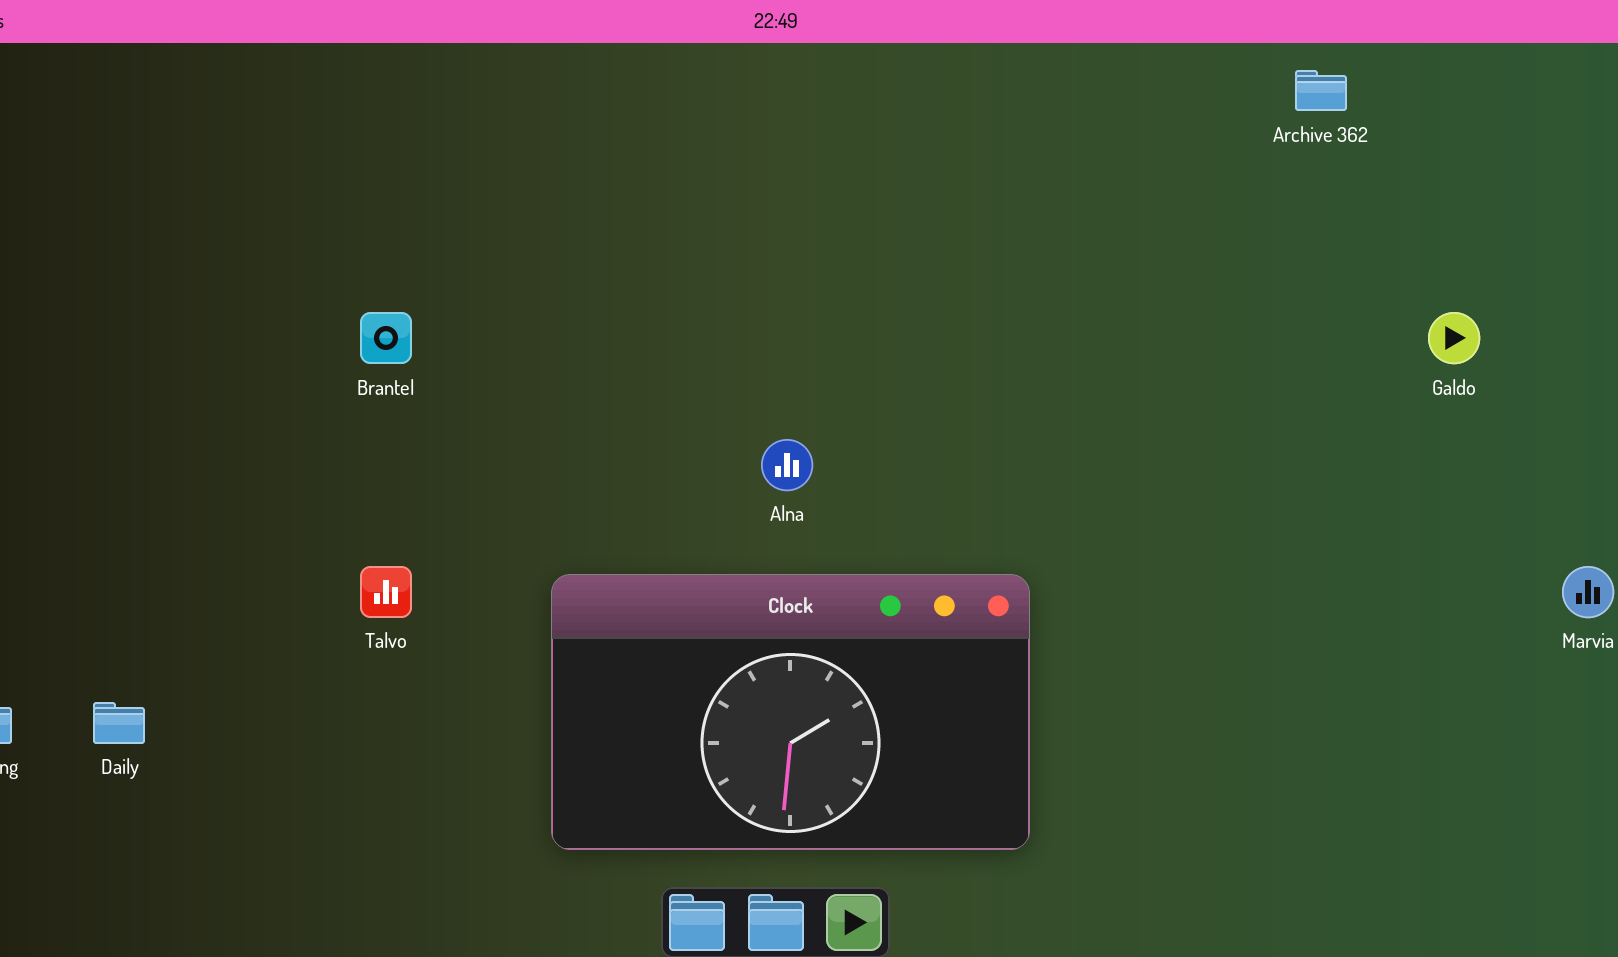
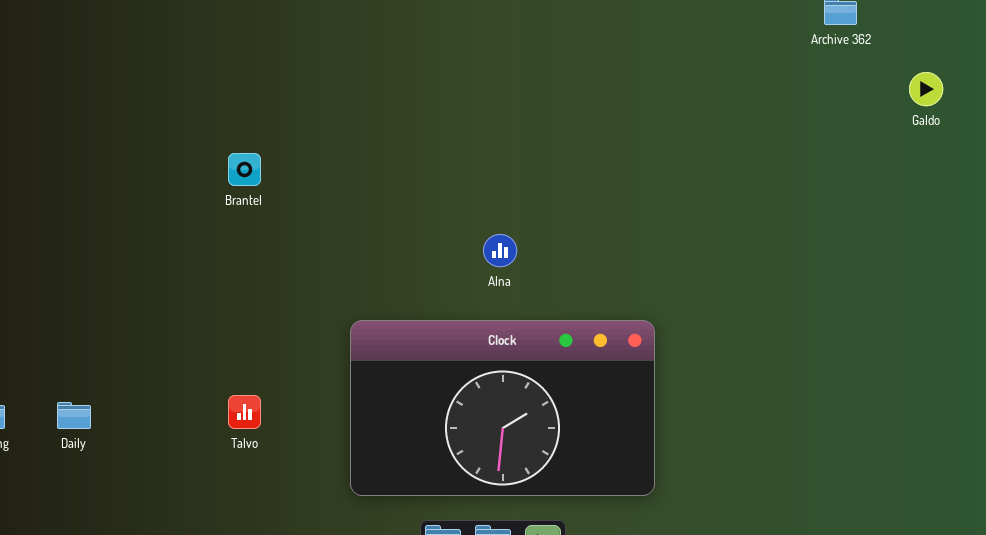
Galdo: [1428,312,1480,364] -> [909,72,943,106], moved
Talvo: [360,566,412,618] -> [228,395,261,429], moved

